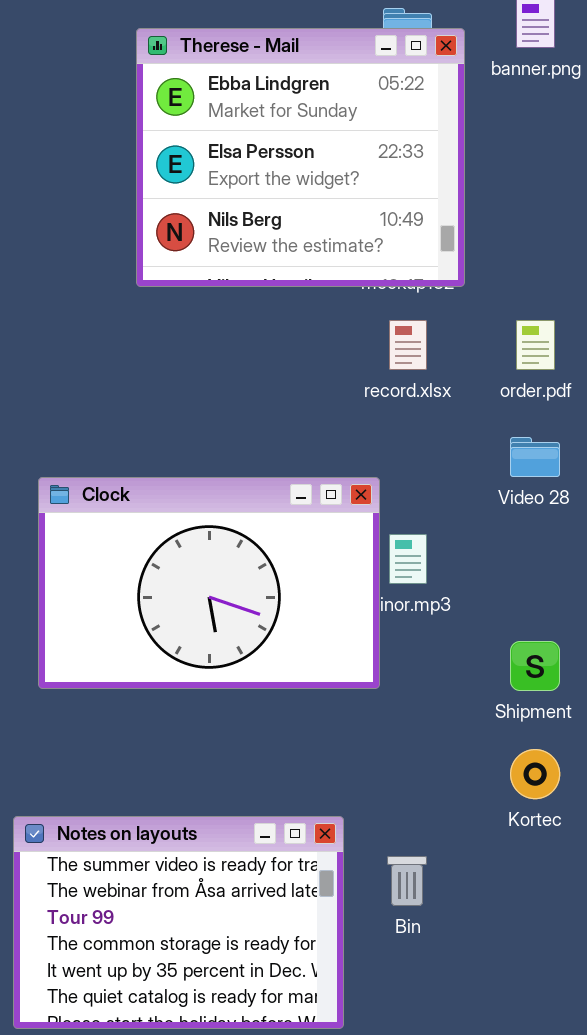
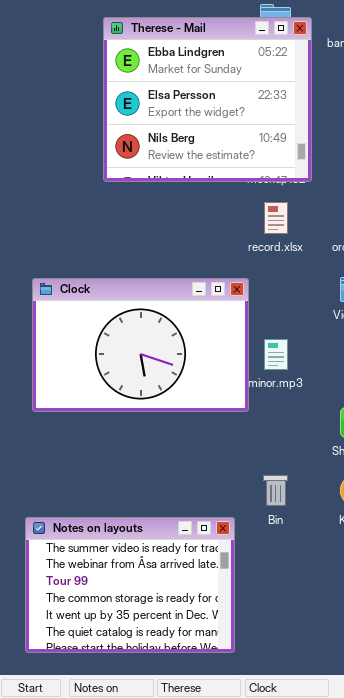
Clock: [38,477,380,689] -> [32,278,249,412], moved
Bin: [387,856,427,906] -> [263,475,288,506], moved

